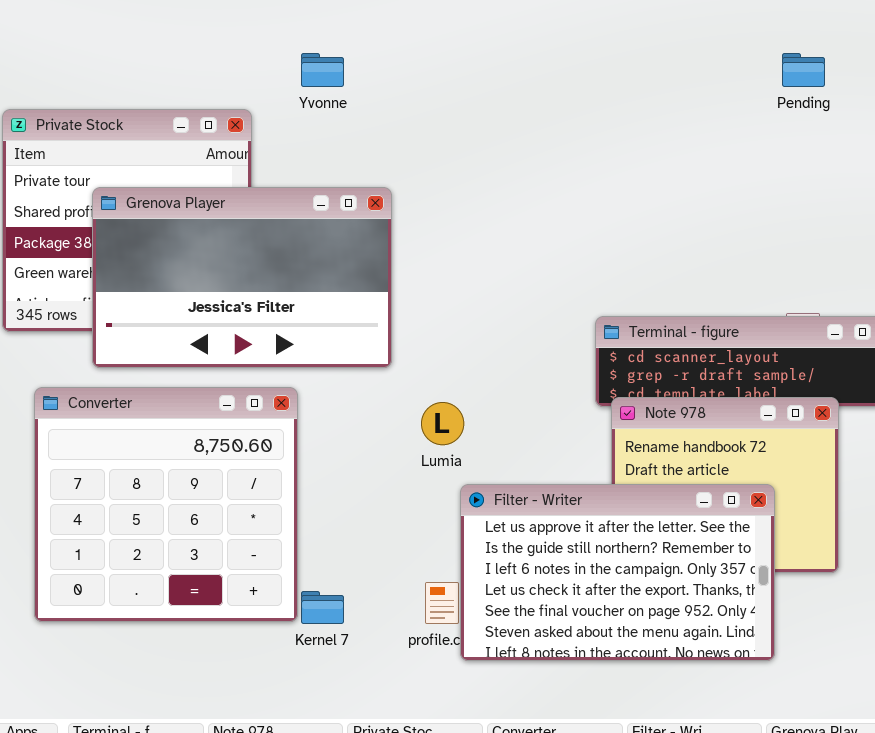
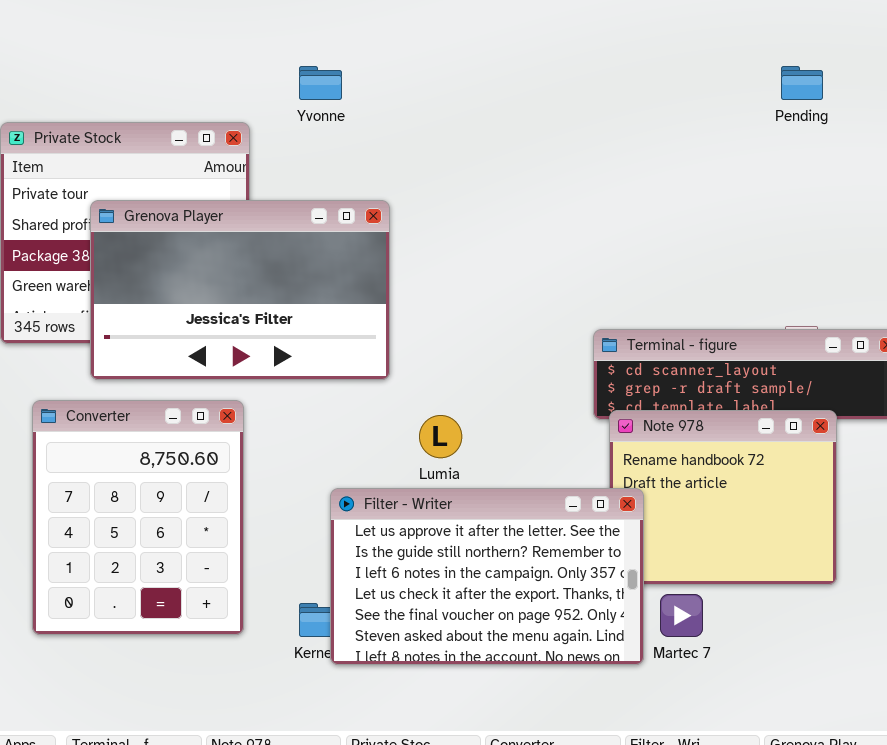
Converter: [34,387,298,622] -> [32,400,244,635], resized
Filter - Writer: [460,484,775,661] -> [330,488,644,665], moved

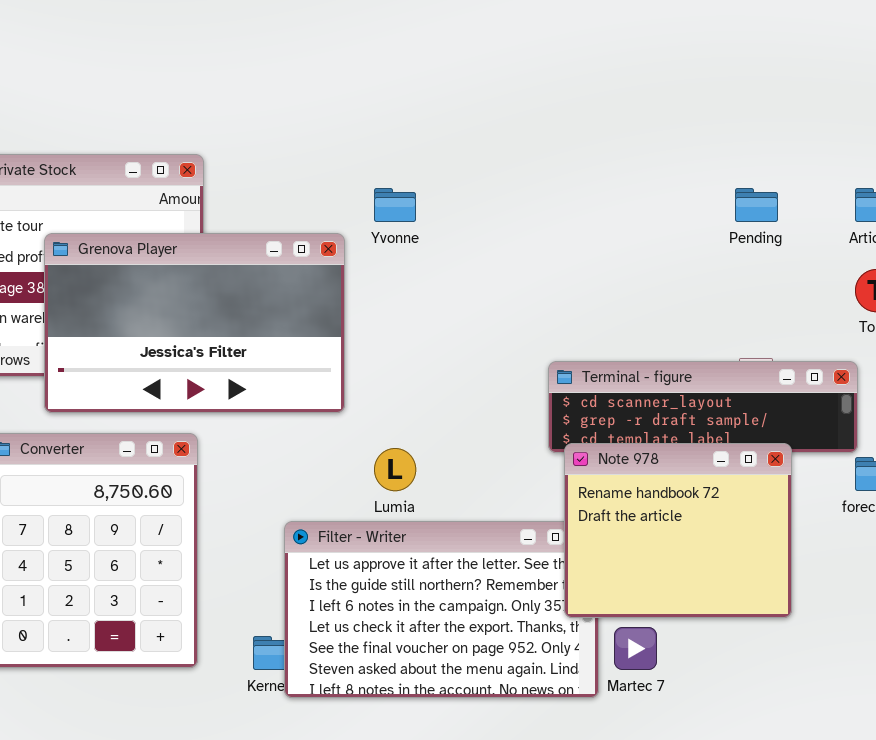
Yvonne: [299,66,342,100] -> [374,188,416,222], moved
Pending: [781,66,823,100] -> [735,188,778,222], moved
Note 978: [609,410,837,585] -> [564,443,792,618], raised

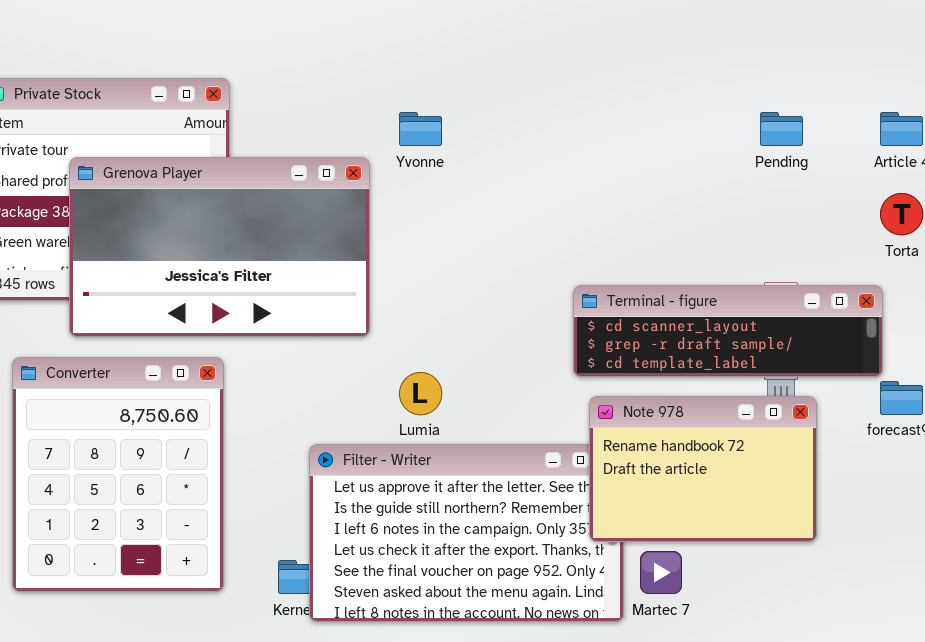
Note 978: [564,443,792,618] -> [589,396,817,542], resized

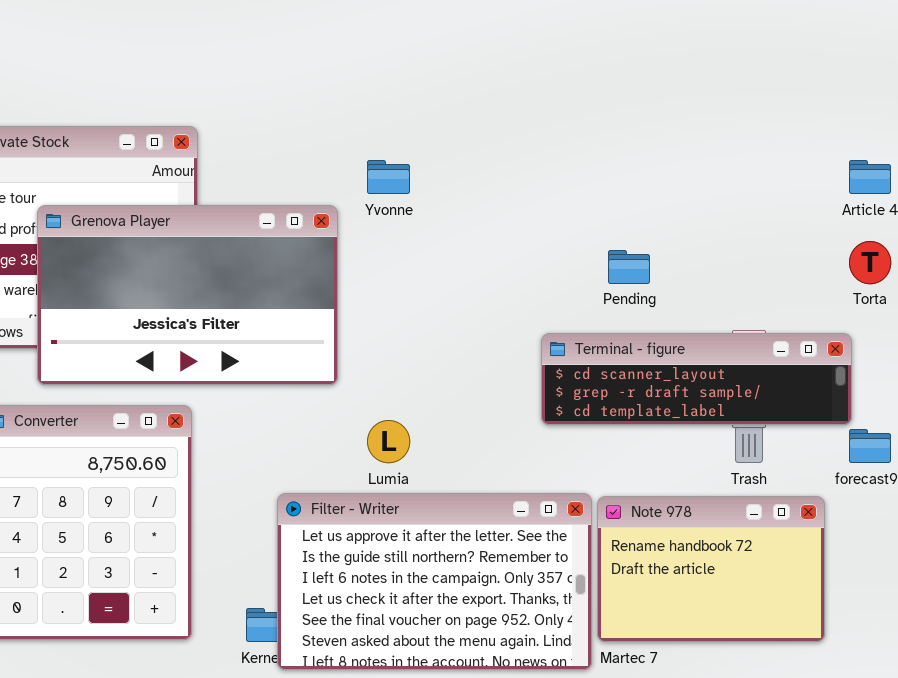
Pending: [760,112,803,146] -> [608,250,650,284], moved
Note 978: [589,396,817,542] -> [597,496,825,642], moved

